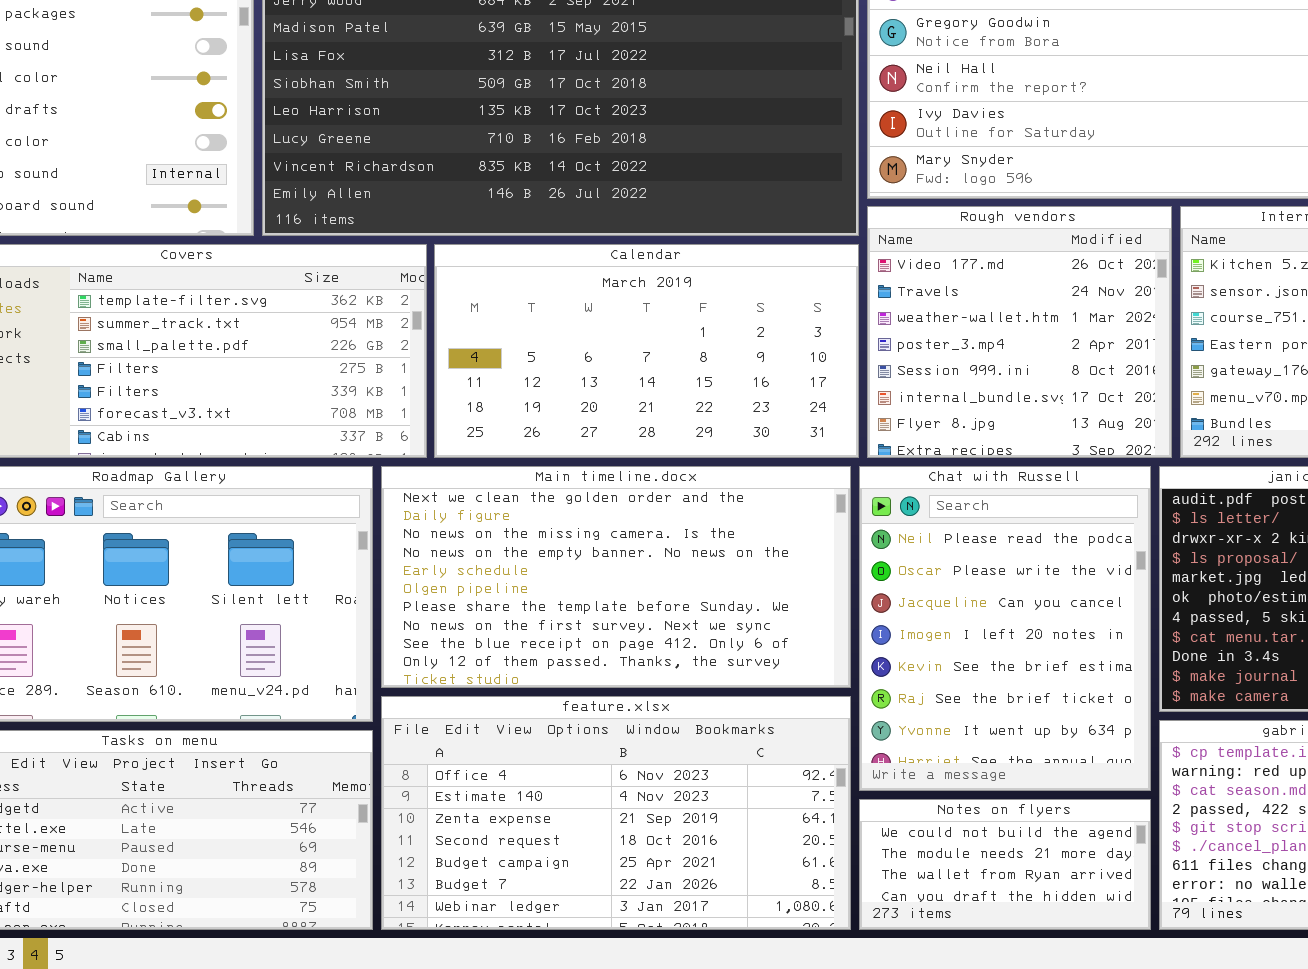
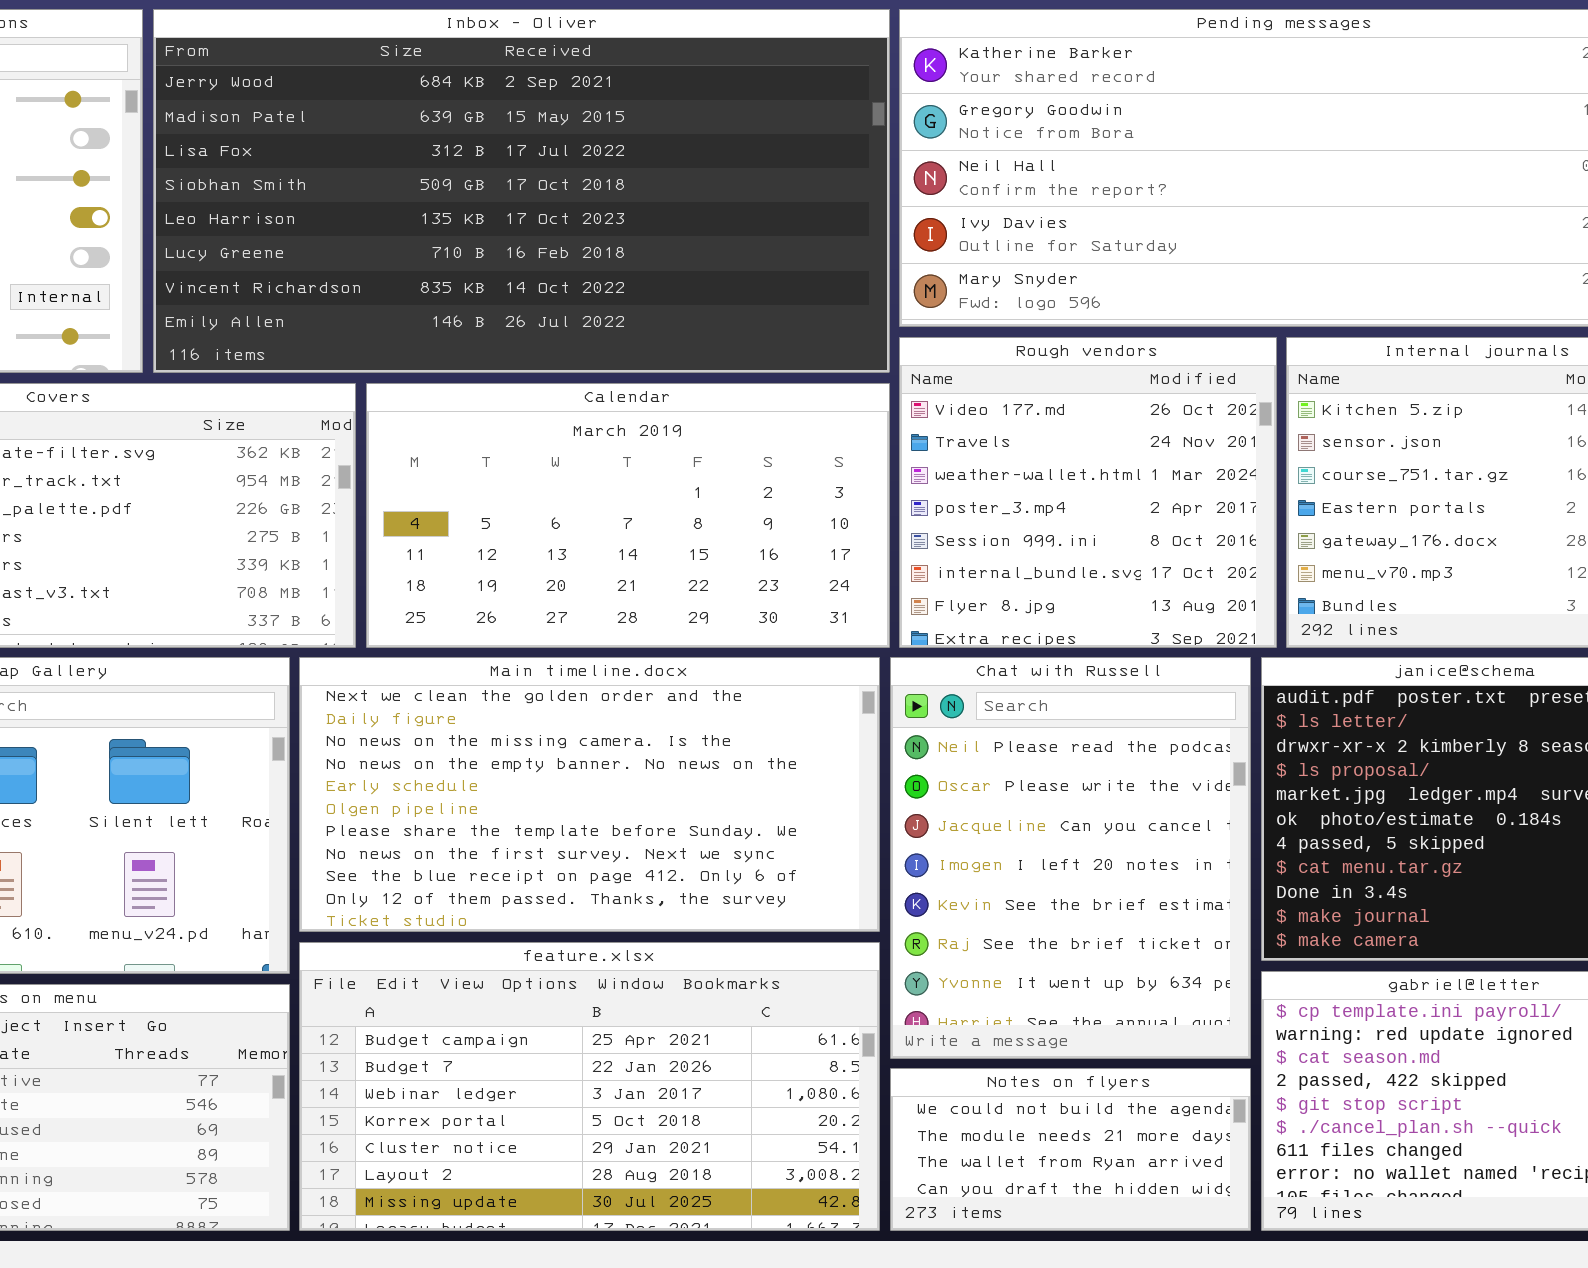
feature.xlsx: [381,696,851,930] -> [299,942,880,1231], scrolled down 4 rows

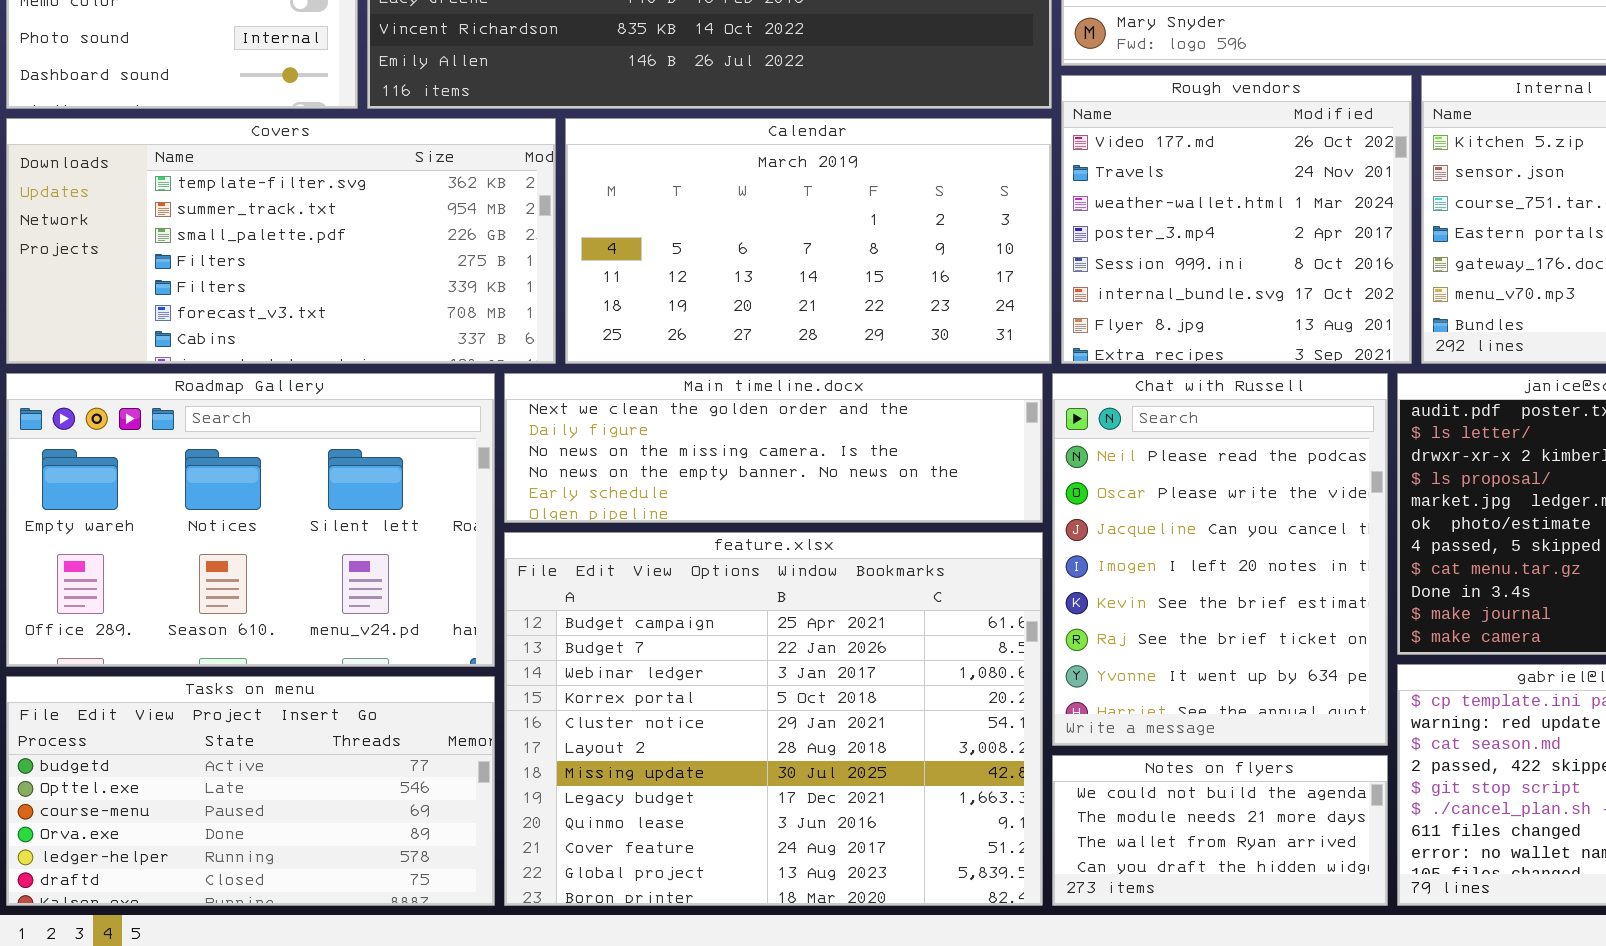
Main timeline.docx: [299,657,880,932] -> [504,373,1043,523], resized
feature.xlsx: [299,942,880,1231] -> [504,532,1043,906], resized

